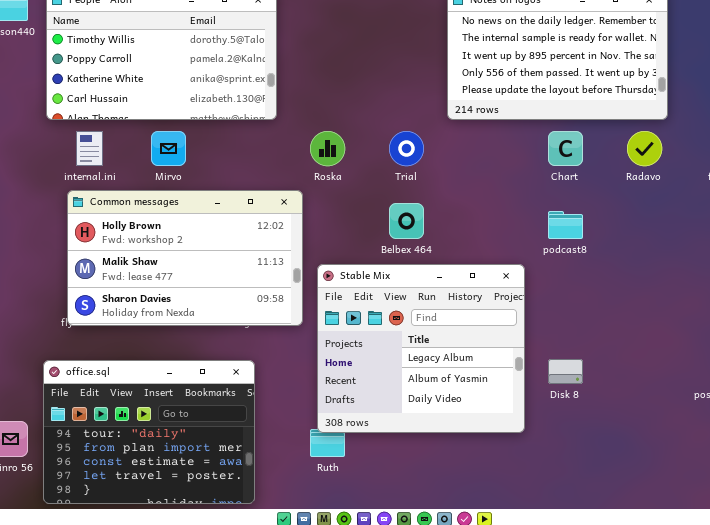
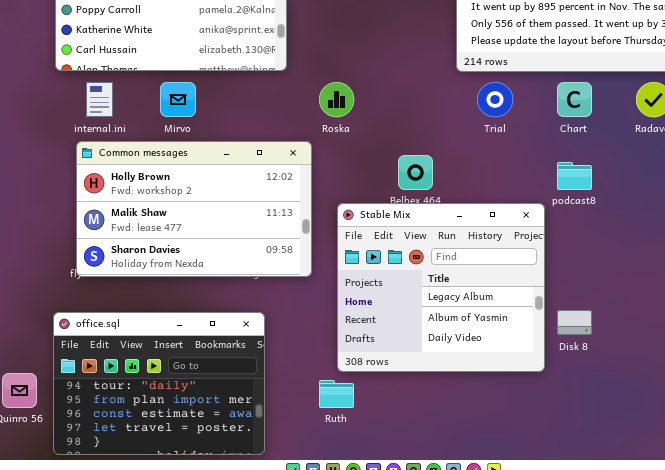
Trial: [389,131,424,166] -> [477,82,513,117], moved
Stable Mix: [317,264,525,433] -> [337,203,545,372], moved

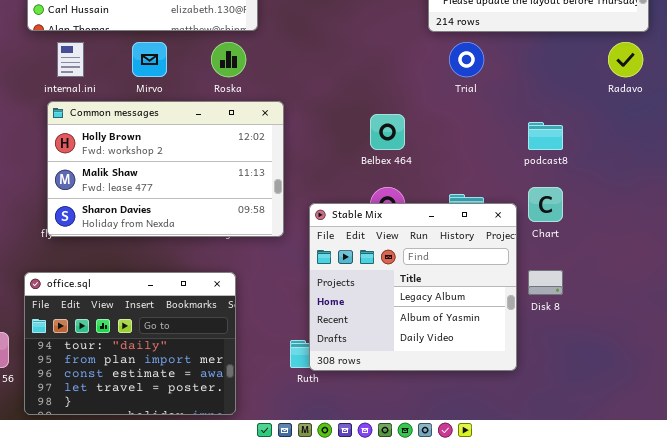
Roska: [319,82,354,117] -> [211,42,246,77], moved
Chart: [557,82,592,117] -> [528,187,563,222], moved
Stable Mix: [337,203,545,372] -> [309,203,517,371], moved

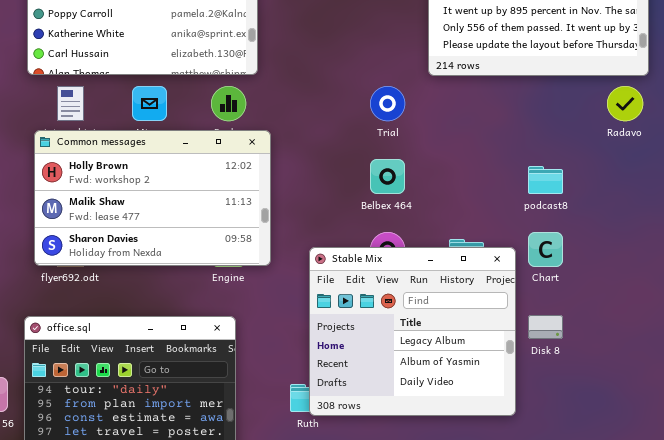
Trial: [449,42,484,77] -> [370,86,405,121], moved
Common messages: [47,101,284,237] -> [34,130,271,266], moved

